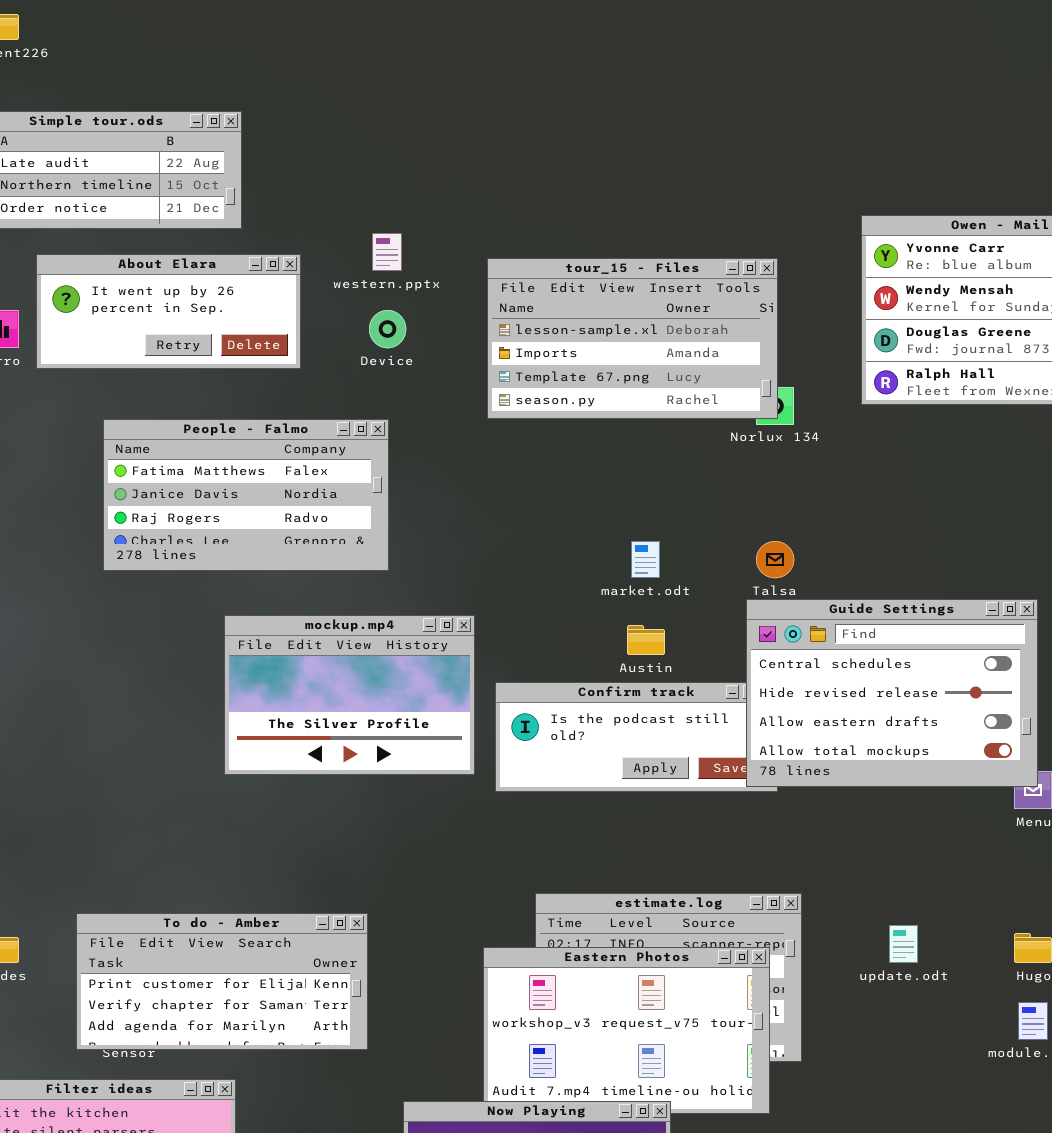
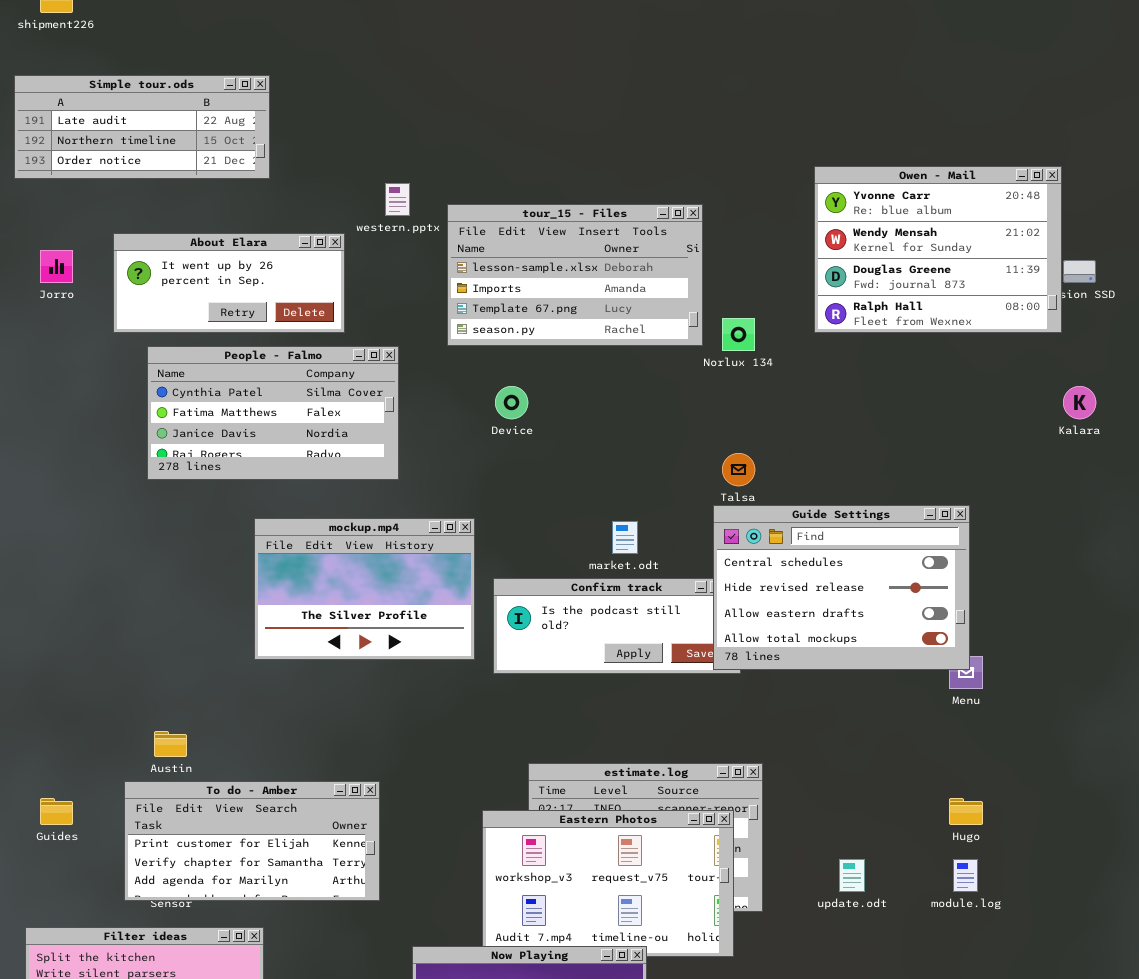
About Elara: [36,254,301,369] -> [113,233,345,333], moved
tour_15 - Files: [487,258,778,419] -> [447,204,703,346], moved
Device: [369,310,406,348] -> [495,386,528,419], moved
People - Falmo: [103,419,389,571] -> [147,346,399,480], scrolled up 1 row
market.odt: [631,541,660,578] -> [612,521,638,554], moved
Austin: [627,625,665,655] -> [154,731,187,757], moved
update.odt: [889,925,918,963] -> [839,859,865,892], moved

